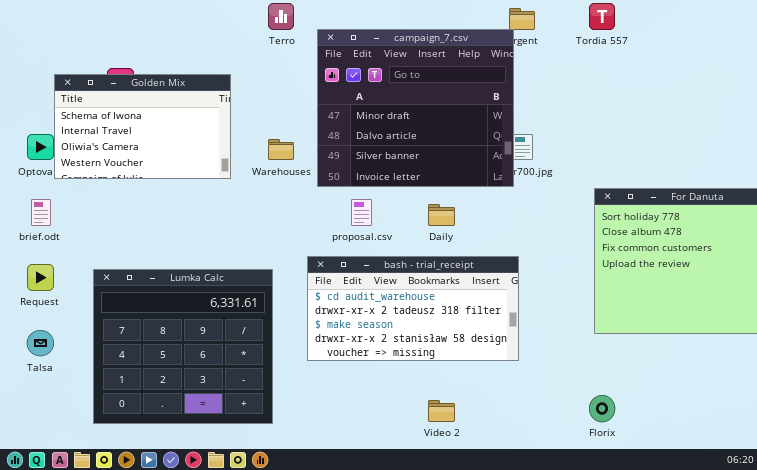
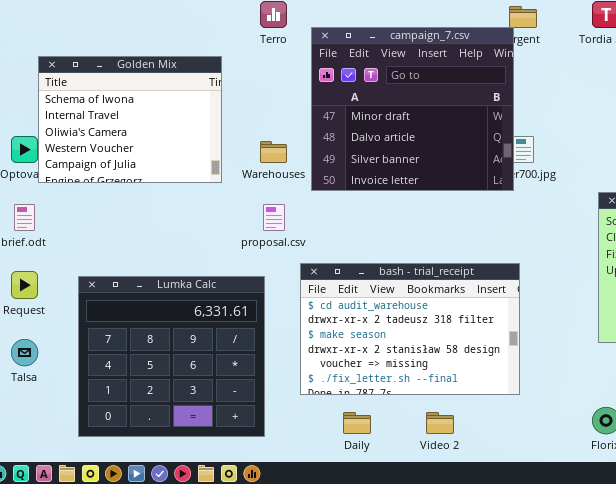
Golden Mix: [54,74,231,179] -> [38,56,222,183], resized
proposal.csv: [351,199,372,226] -> [263,204,285,231], moved
Daily: [428,204,455,226] -> [343,412,371,434], moved
bash - trial_receipt: [307,256,519,361] -> [300,263,520,395], resized

